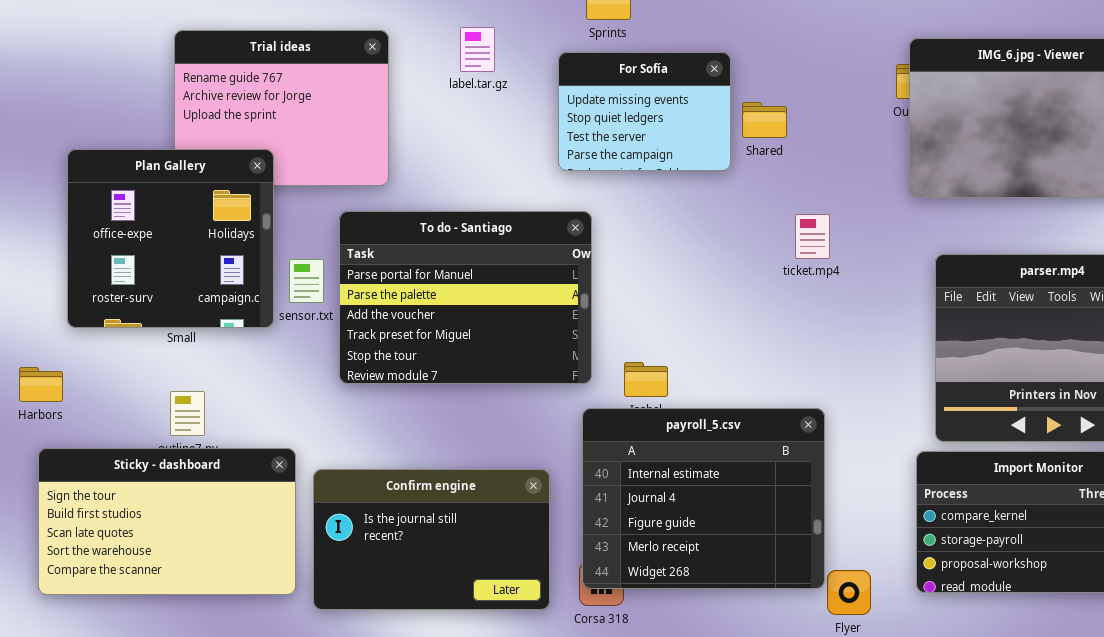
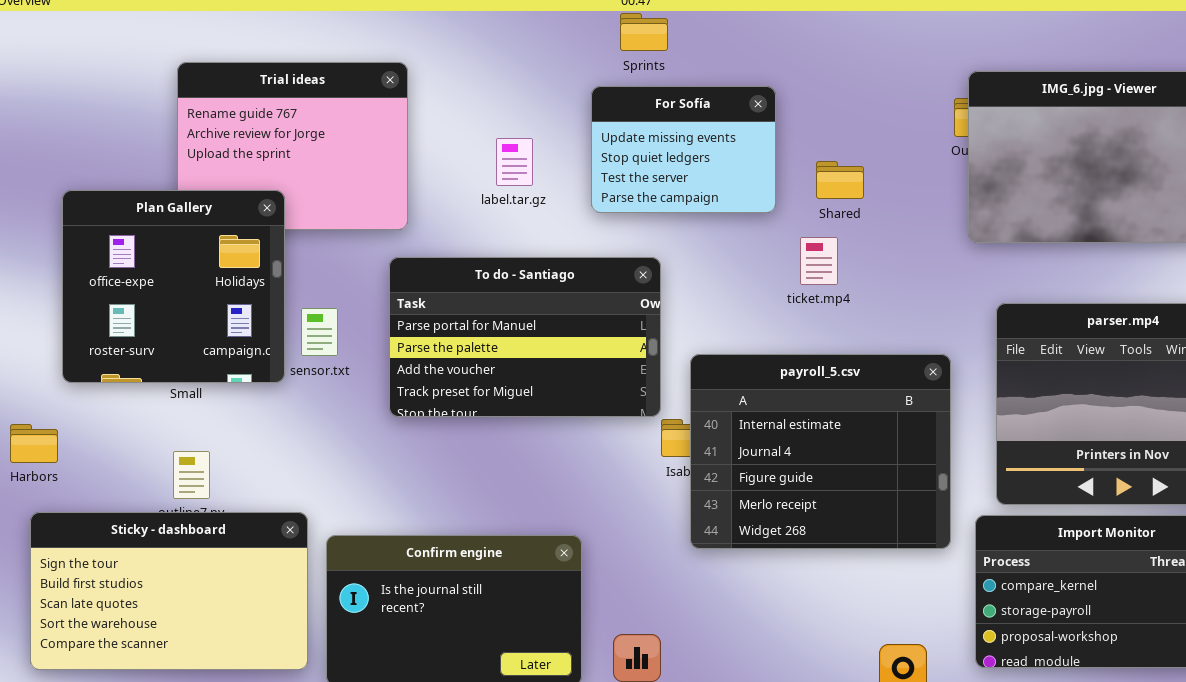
label.tar.gz: [460,27,495,72] -> [496,138,533,186], moved
Shared: [742,102,787,138] -> [816,161,864,199], moved
To do - Santiago: [339,211,592,384] -> [389,257,661,417], moved, resized
ticket.mp4: [795,214,830,259] -> [800,237,838,285], moved
payroll_5.csv: [582,408,825,589] -> [690,354,951,549], moved

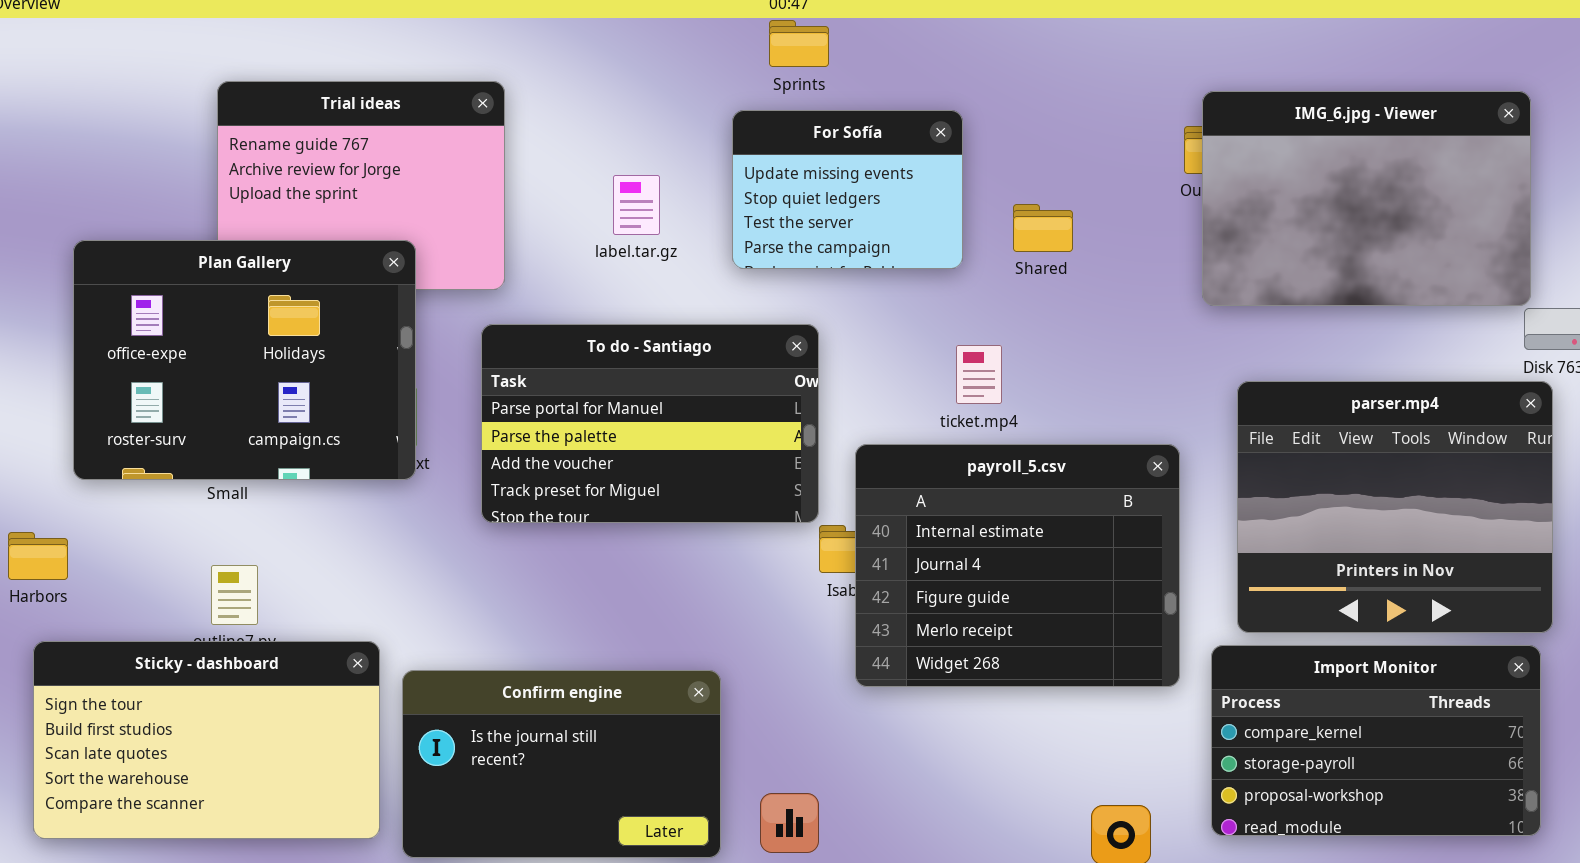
Plan Gallery: [62,190,285,383] -> [73,240,416,480], resized
ticket.mp4: [800,237,838,285] -> [956,345,1002,404], moved

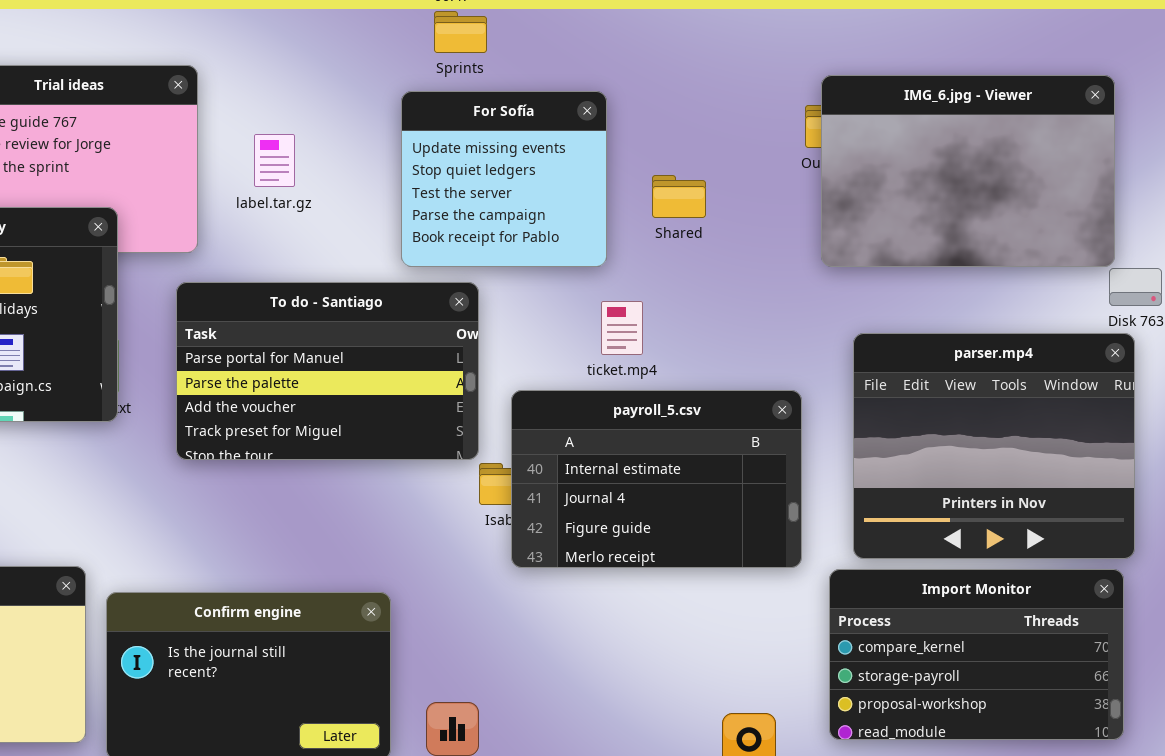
For Sofía: [732,110,963,269] -> [401,91,607,267], resized
label.tar.gz: [613,175,660,235] -> [254,134,295,187], moved
payroll_5.csv: [855,444,1180,687] -> [511,390,802,568], resized

